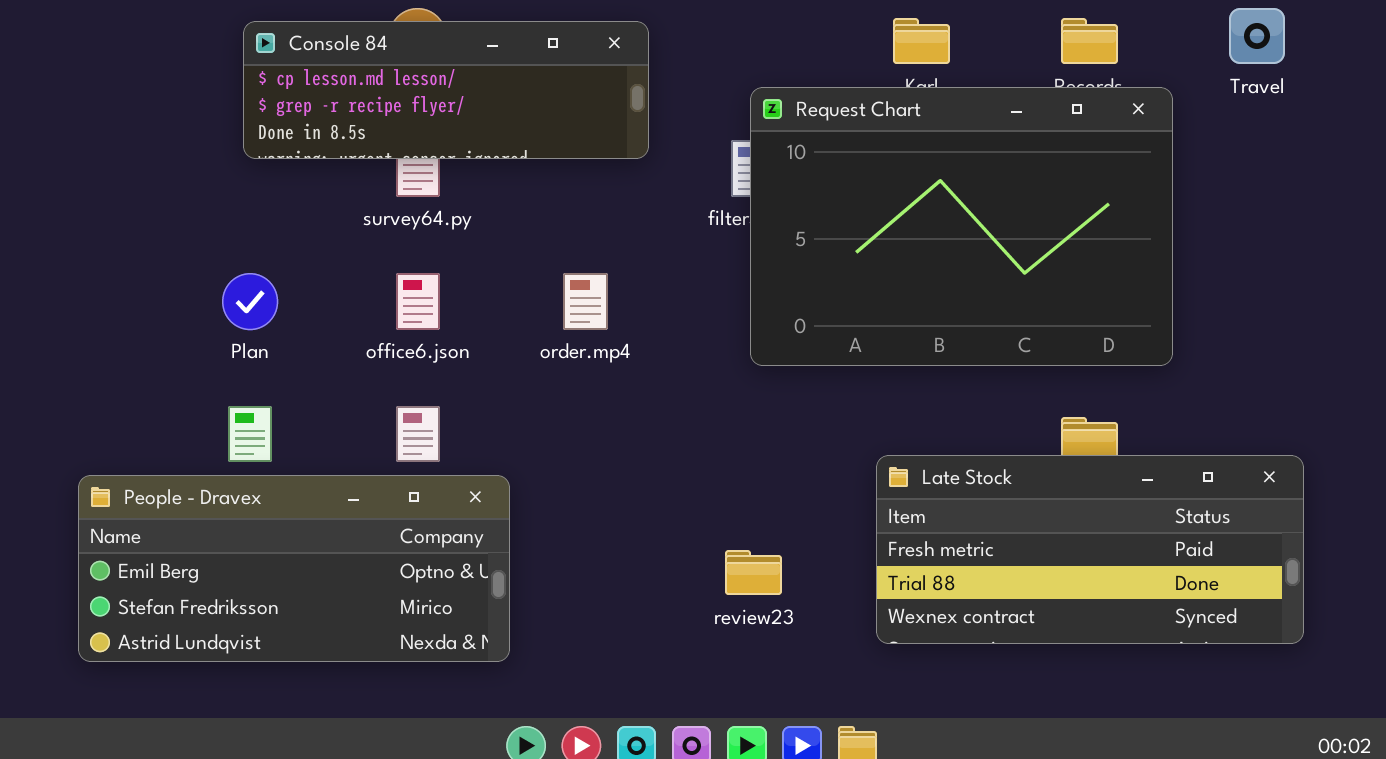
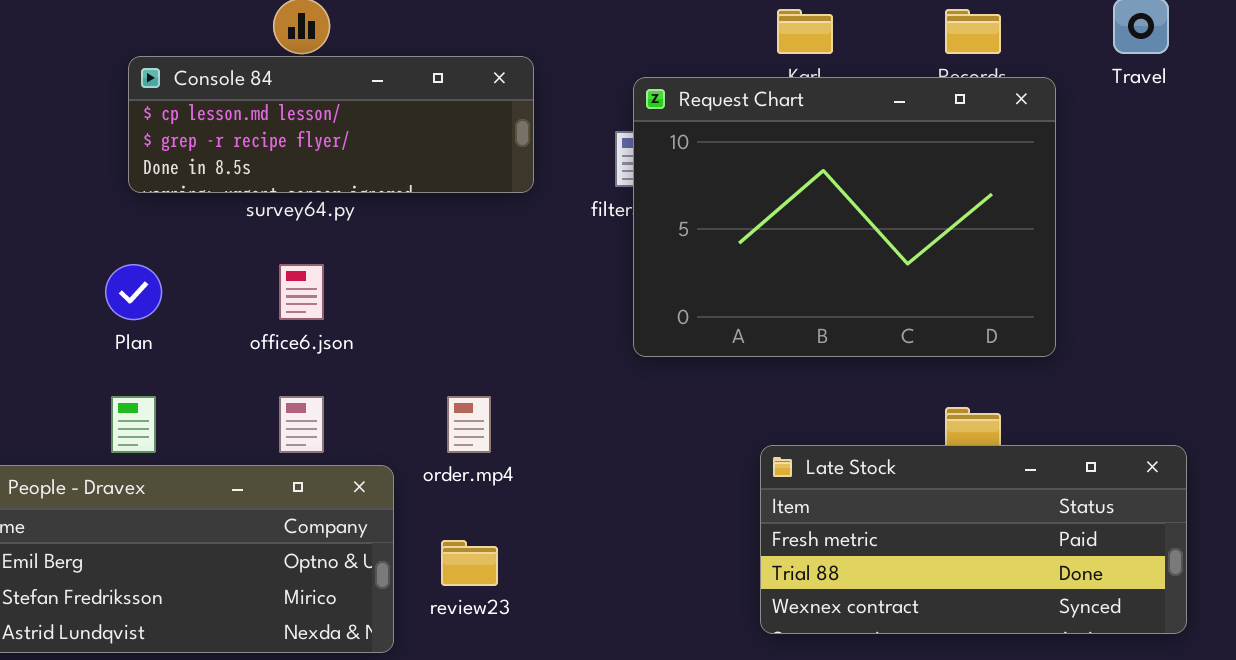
Console 84: [243,21,649,159] -> [128,56,534,193], moved
order.mp4: [563,273,608,330] -> [447,396,491,453], moved
review23: [725,550,782,595] -> [441,540,498,586], moved

